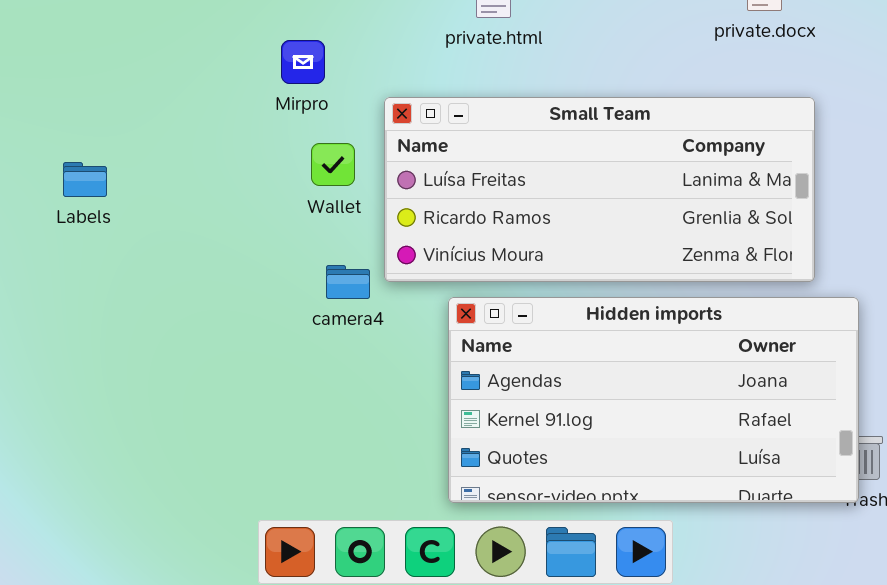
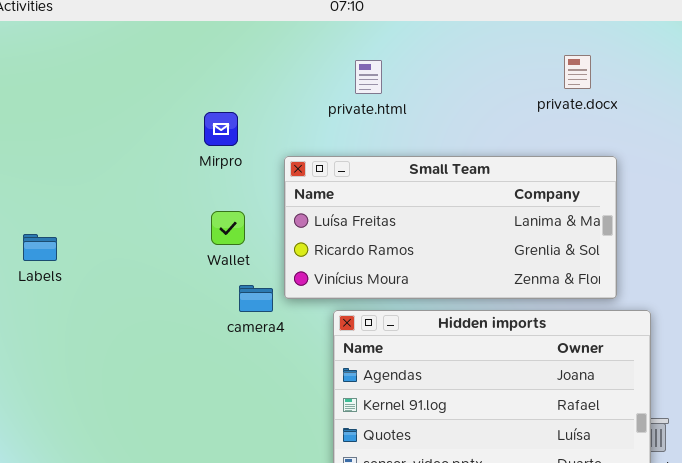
Wallet: [311,143,355,186] -> [211,211,245,245], moved
Labels: [63,162,107,197] -> [23,234,57,261], moved

